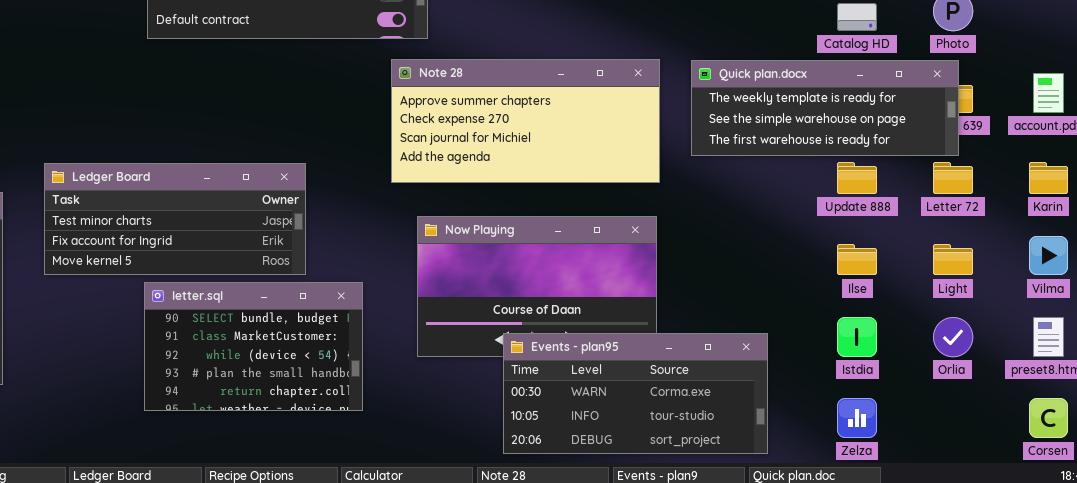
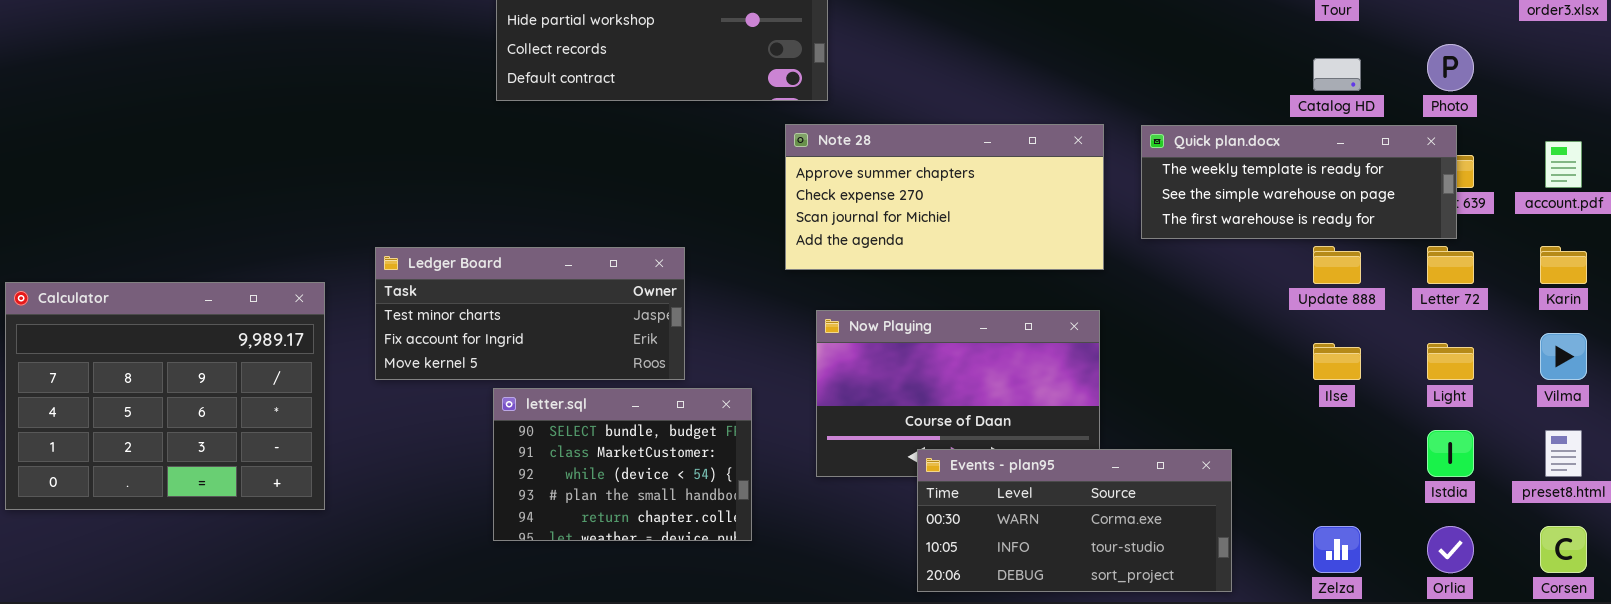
Istdia: [837,317,877,357] -> [1427,430,1474,477], moved
Orlia: [933,317,973,357] -> [1427,526,1474,573], moved

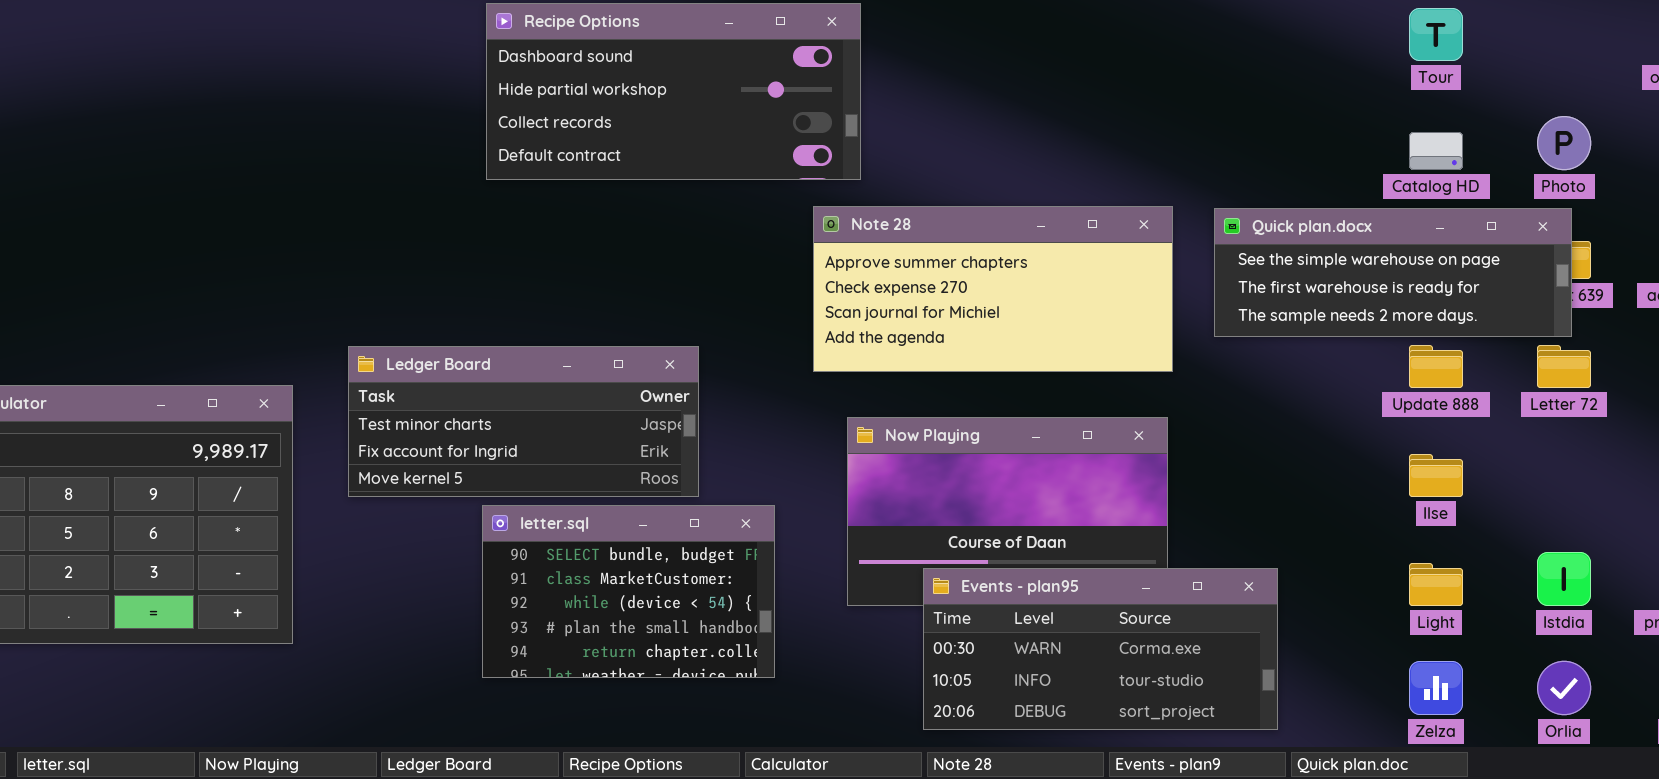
Quick plan.docx: [1141,125,1457,239] -> [1214,208,1572,337], scrolled down 1 row
Light: [1427,343,1474,380] -> [1409,563,1463,606], moved
Events - plan95: [917,449,1232,592] -> [923,568,1278,730], moved

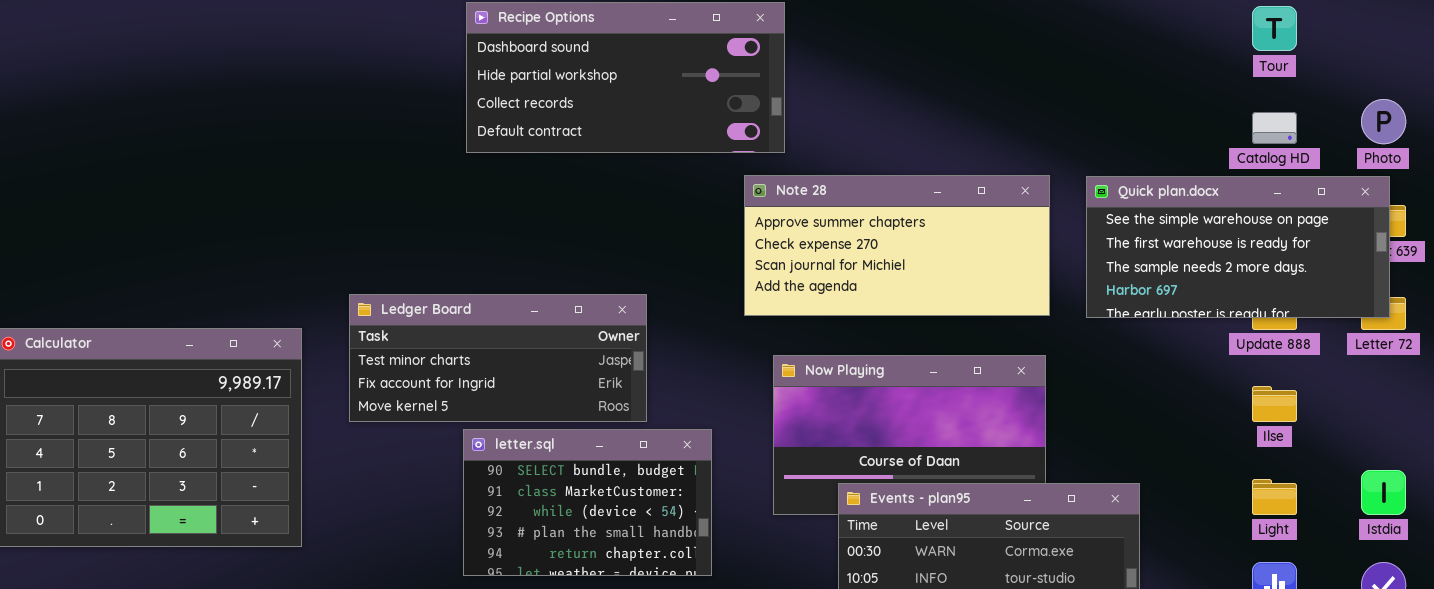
Quick plan.docx: [1214,208,1572,337] -> [1086,176,1390,318], resized

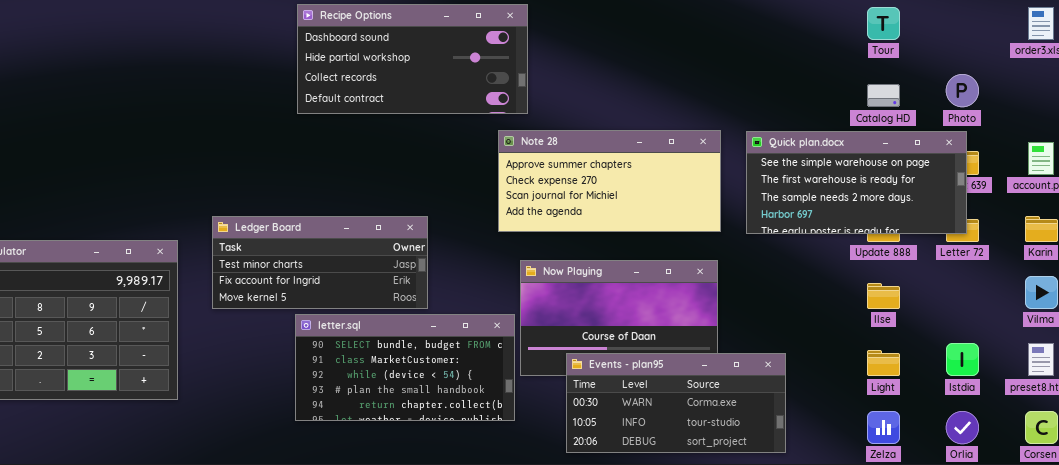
letter.sql: [463,429,712,576] -> [295,314,515,421], resized

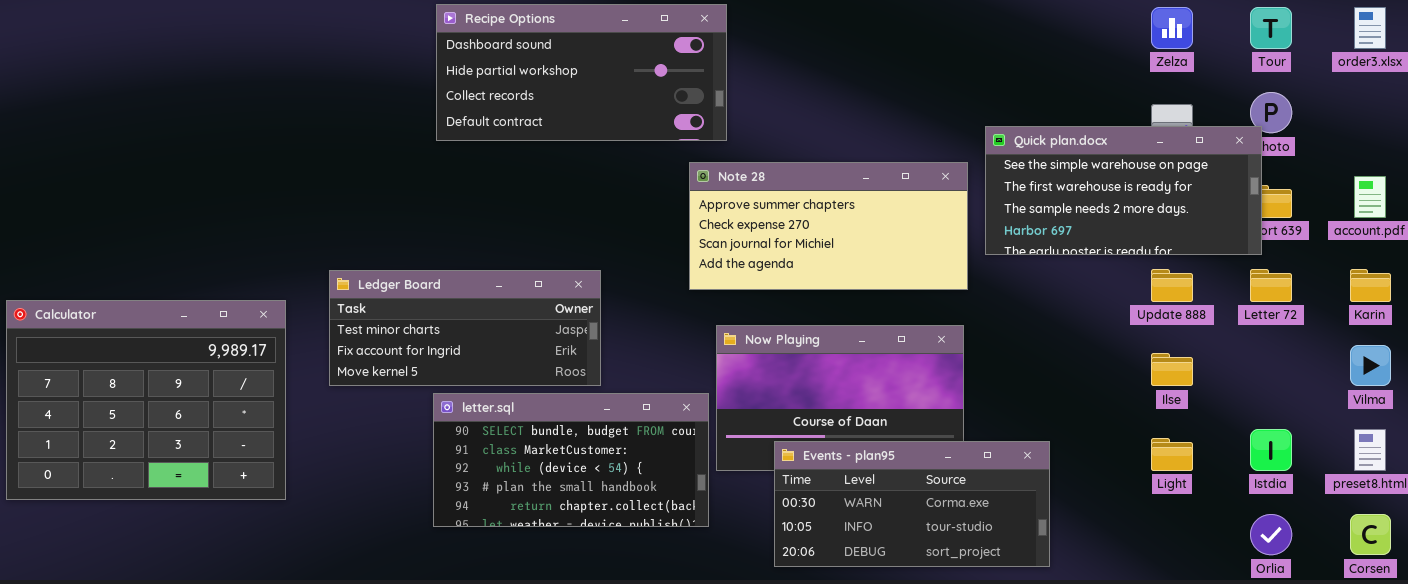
Tour: [867,7,900,40] -> [1250,7,1292,49], moved
Quick plan.docx: [746,131,967,234] -> [985,126,1262,255], moved
Zelza: [867,411,900,444] -> [1151,7,1193,49], moved

